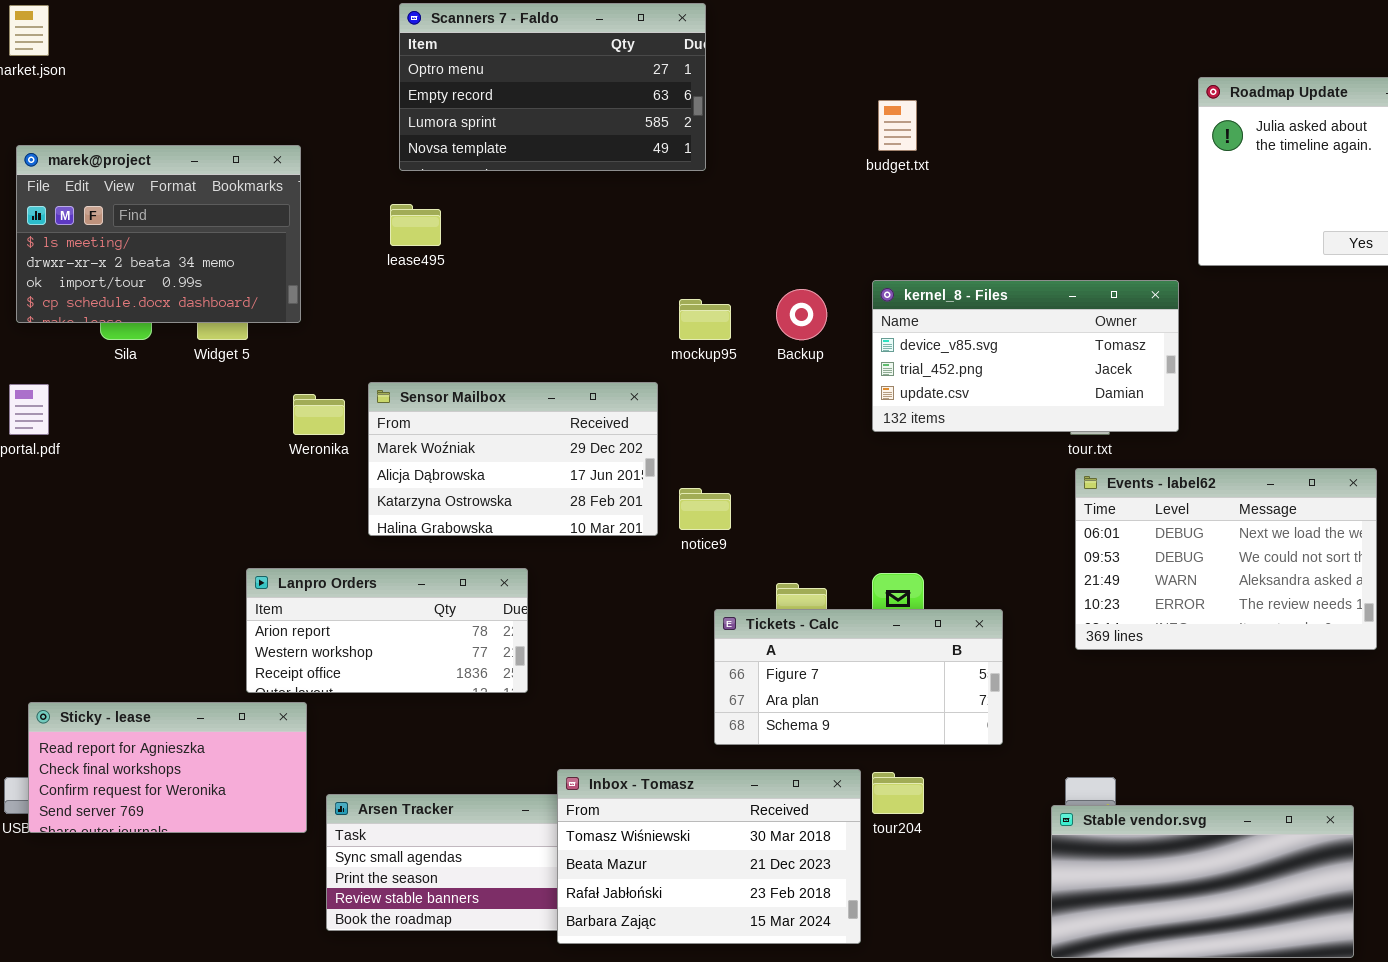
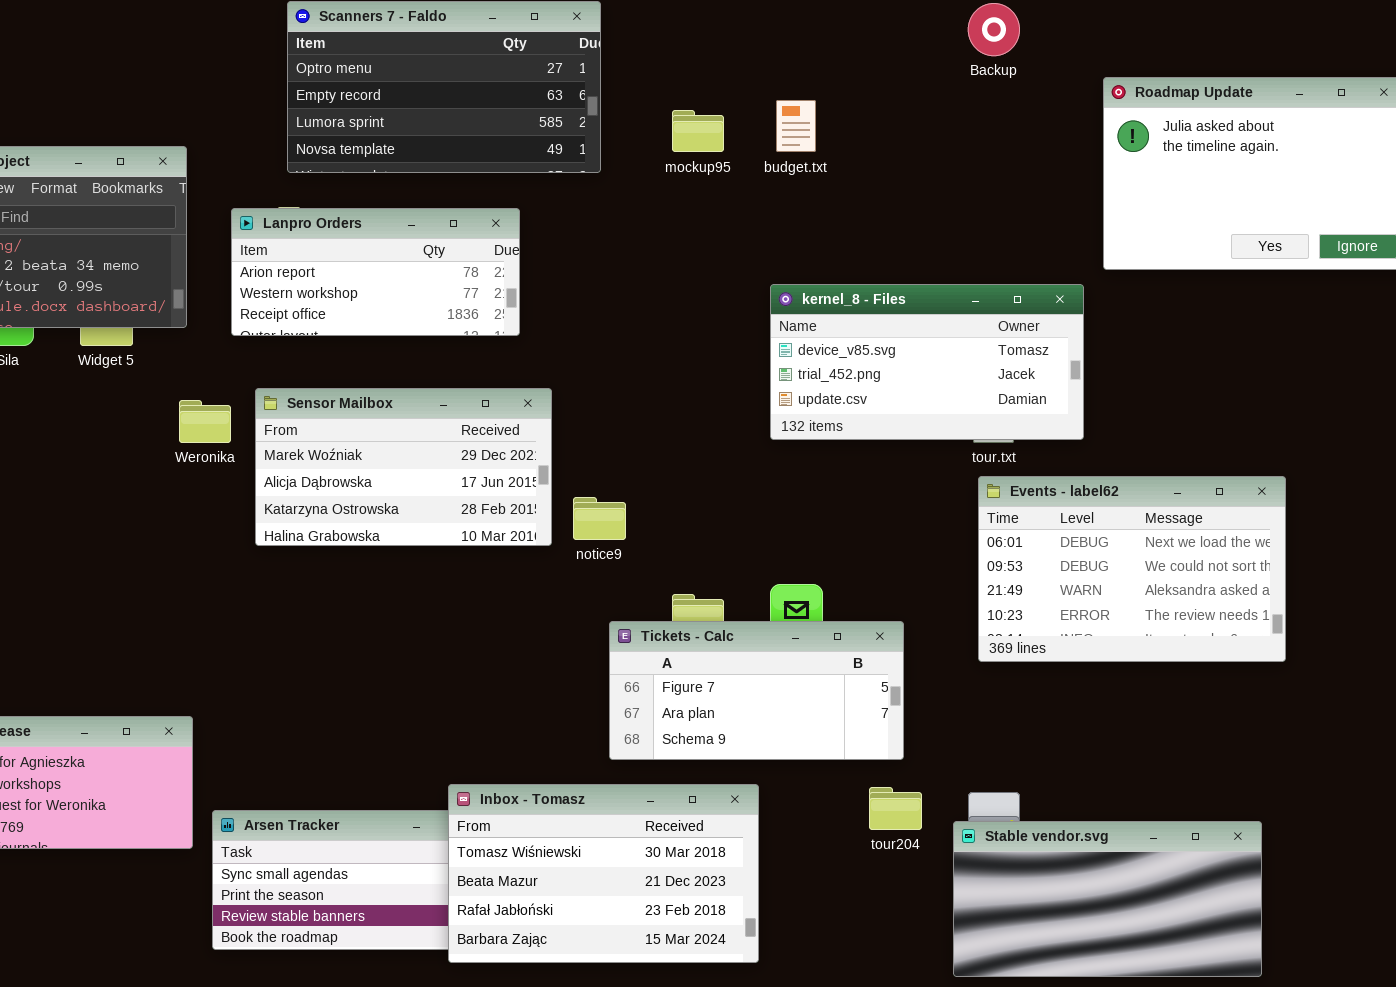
Backup: [776,289,827,340] -> [968,3,1020,56], moved
mockup95: [679,299,731,340] -> [672,110,724,152], moved
Lanpro Orders: [246,568,528,693] -> [231,208,520,336], moved
tour204: [872,772,924,814] -> [869,787,922,830], moved

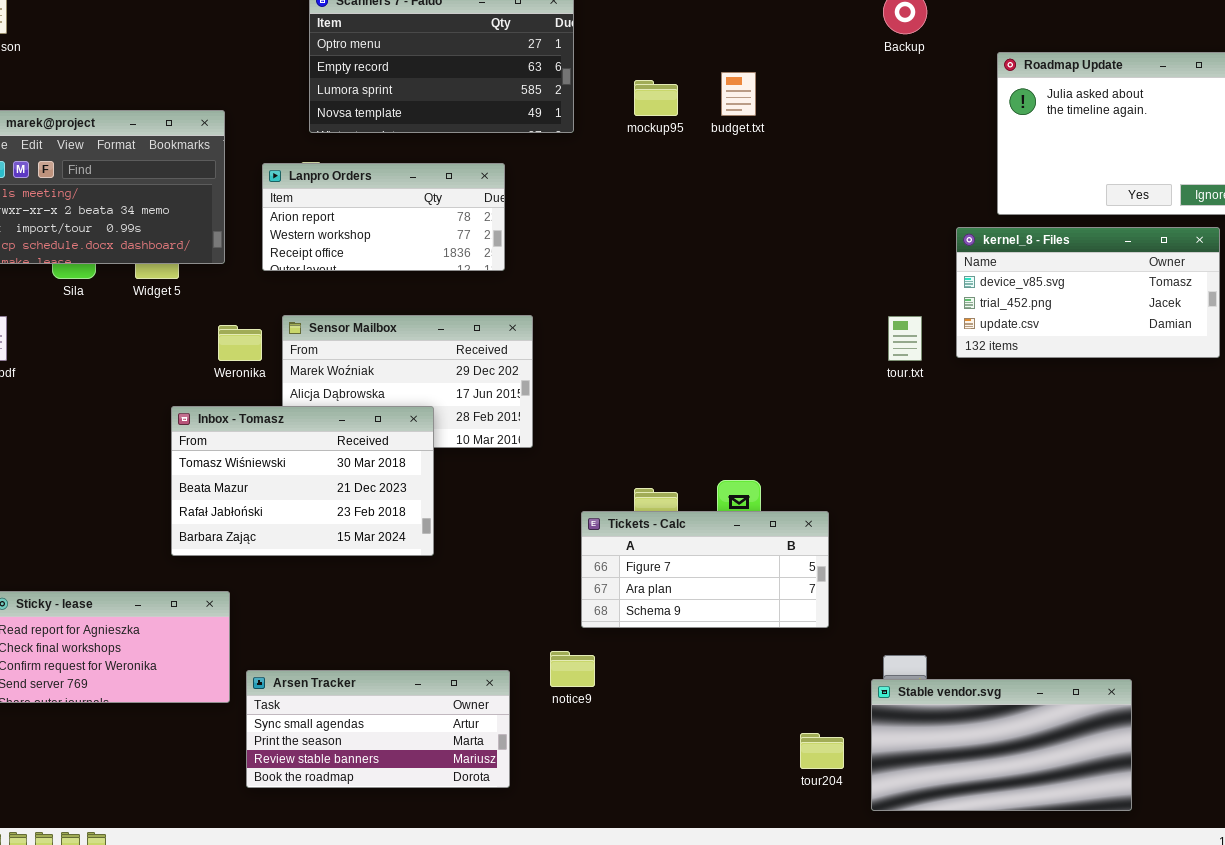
kernel_8 - Files: [770,284,1084,440] -> [956,227,1220,358], moved
Events - label62: [978,476,1286,662] -> none, closed
notice9: [573,497,626,540] -> [550,651,595,687], moved
Inbox - Tomasz: [448,784,759,963] -> [171,406,434,556], moved
tour204: [869,787,922,830] -> [800,733,844,769], moved

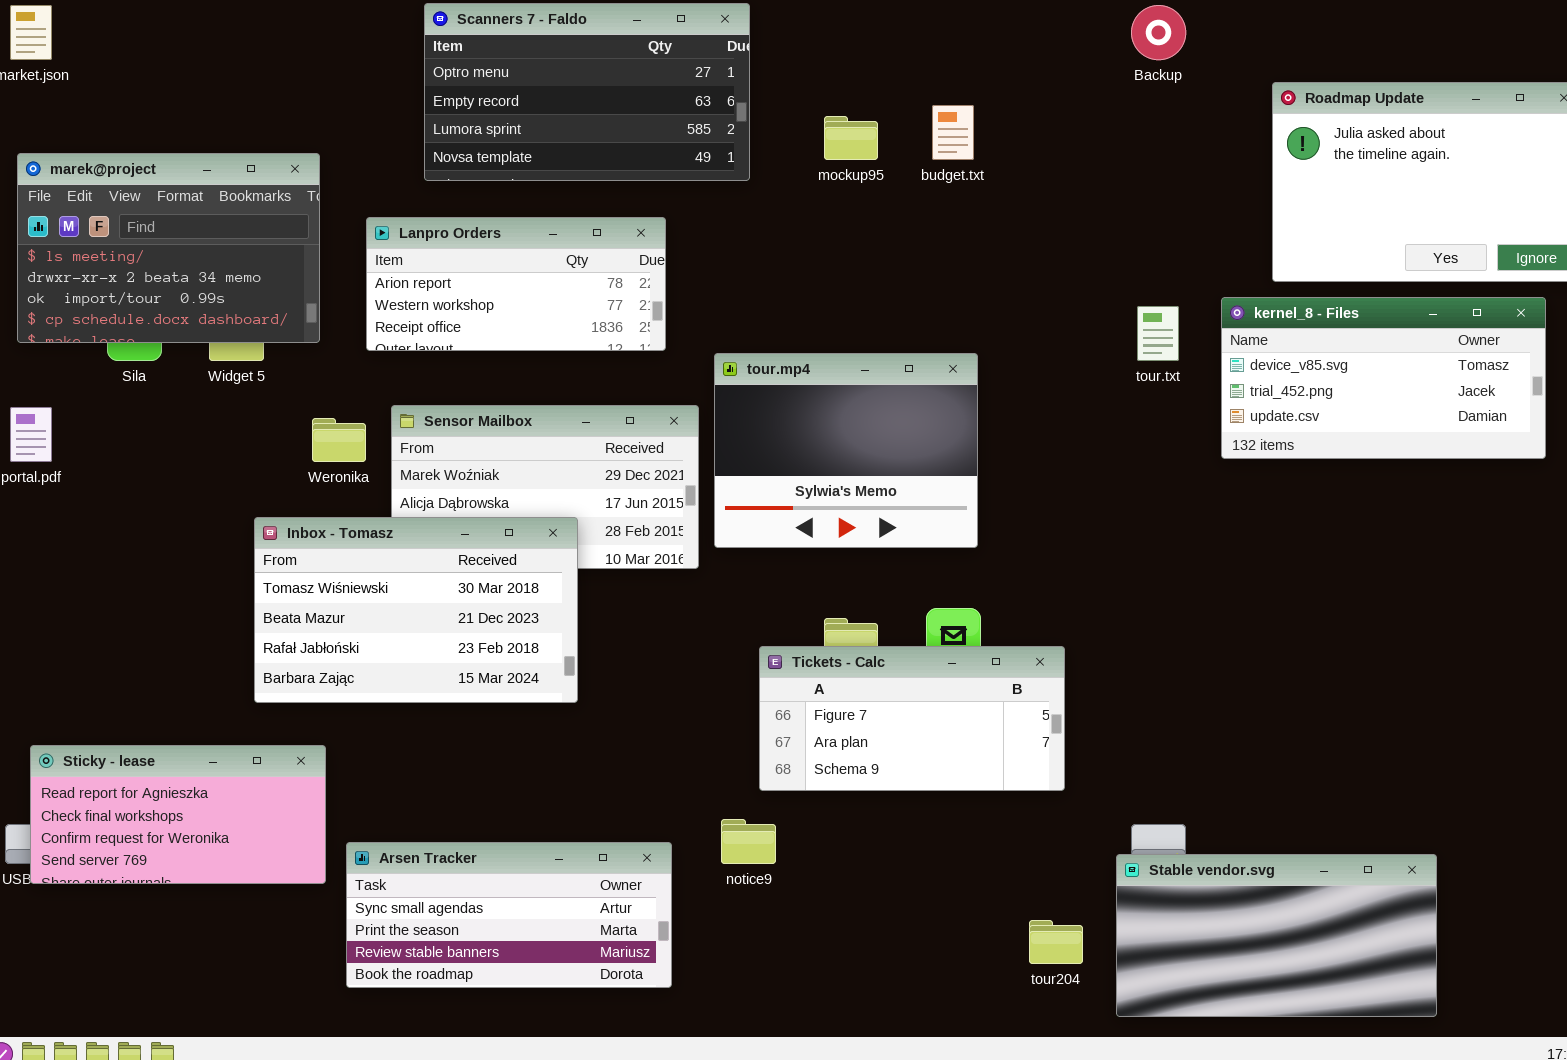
tour.mp4: none -> [714,353,978,548], opened
tour.txt: [888,316,922,361] -> [1137,306,1179,361], moved

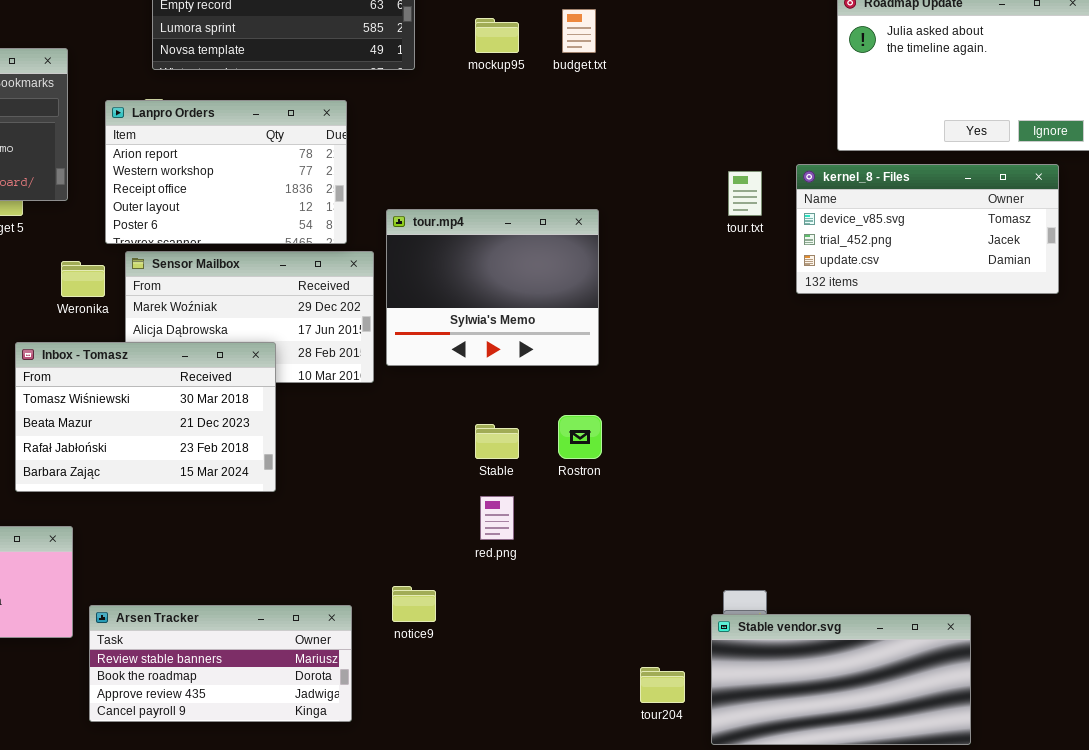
Lanpro Orders: [366,217,666,351] -> [105,100,347,244], resized
Tickets - Calc: [759,646,1065,791] -> none, closed
Arsen Tracker: [346,842,672,988] -> [89,605,352,722], scrolled down 2 rows

